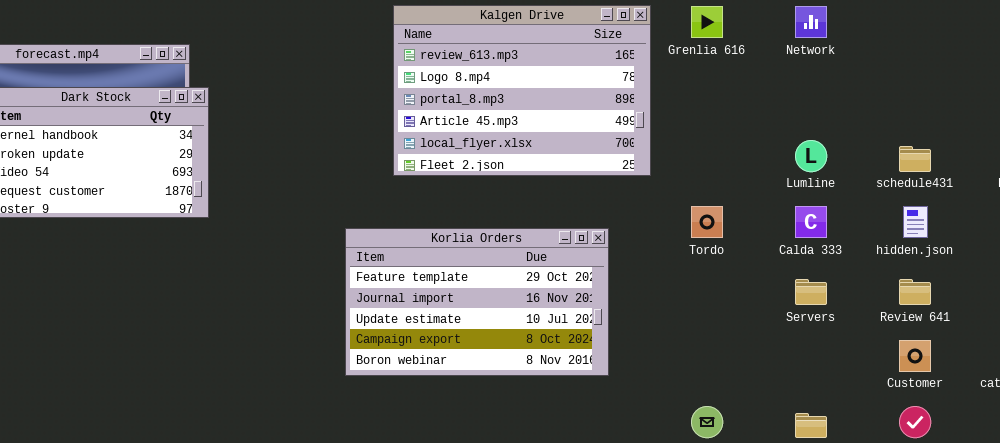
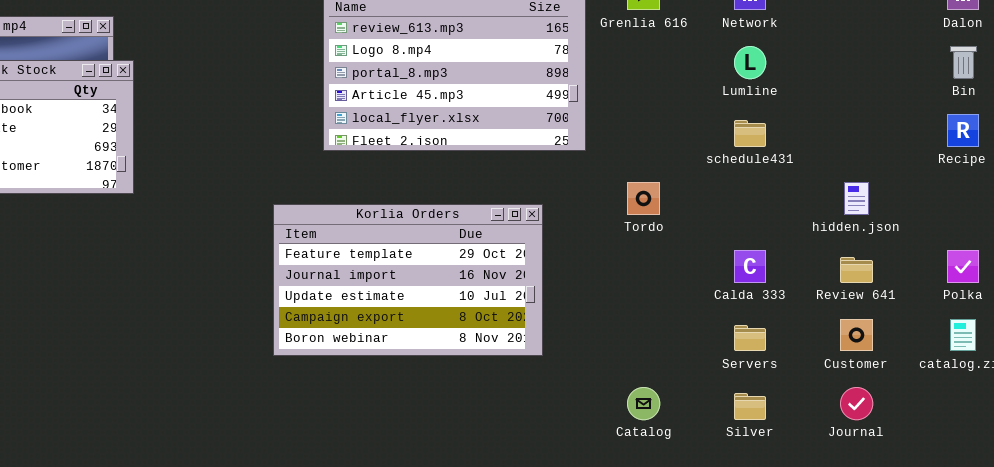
Lumline: [795,140,827,172] -> [734,46,766,79], moved
schedule431: [899,146,931,172] -> [734,120,766,147], moved
Calda 333: [795,206,827,238] -> [734,250,766,283], moved
Servers: [795,279,827,305] -> [734,325,766,351], moved

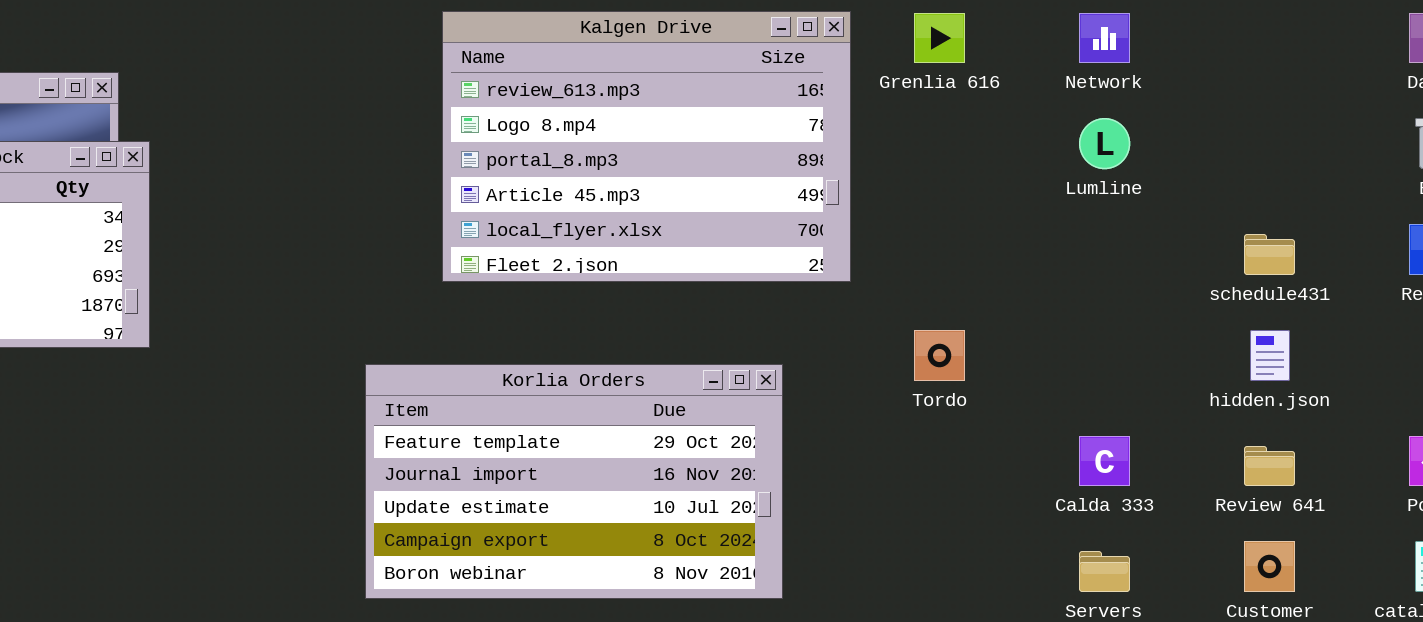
schedule431: [734,120,766,147] -> [1244,234,1295,275], moved

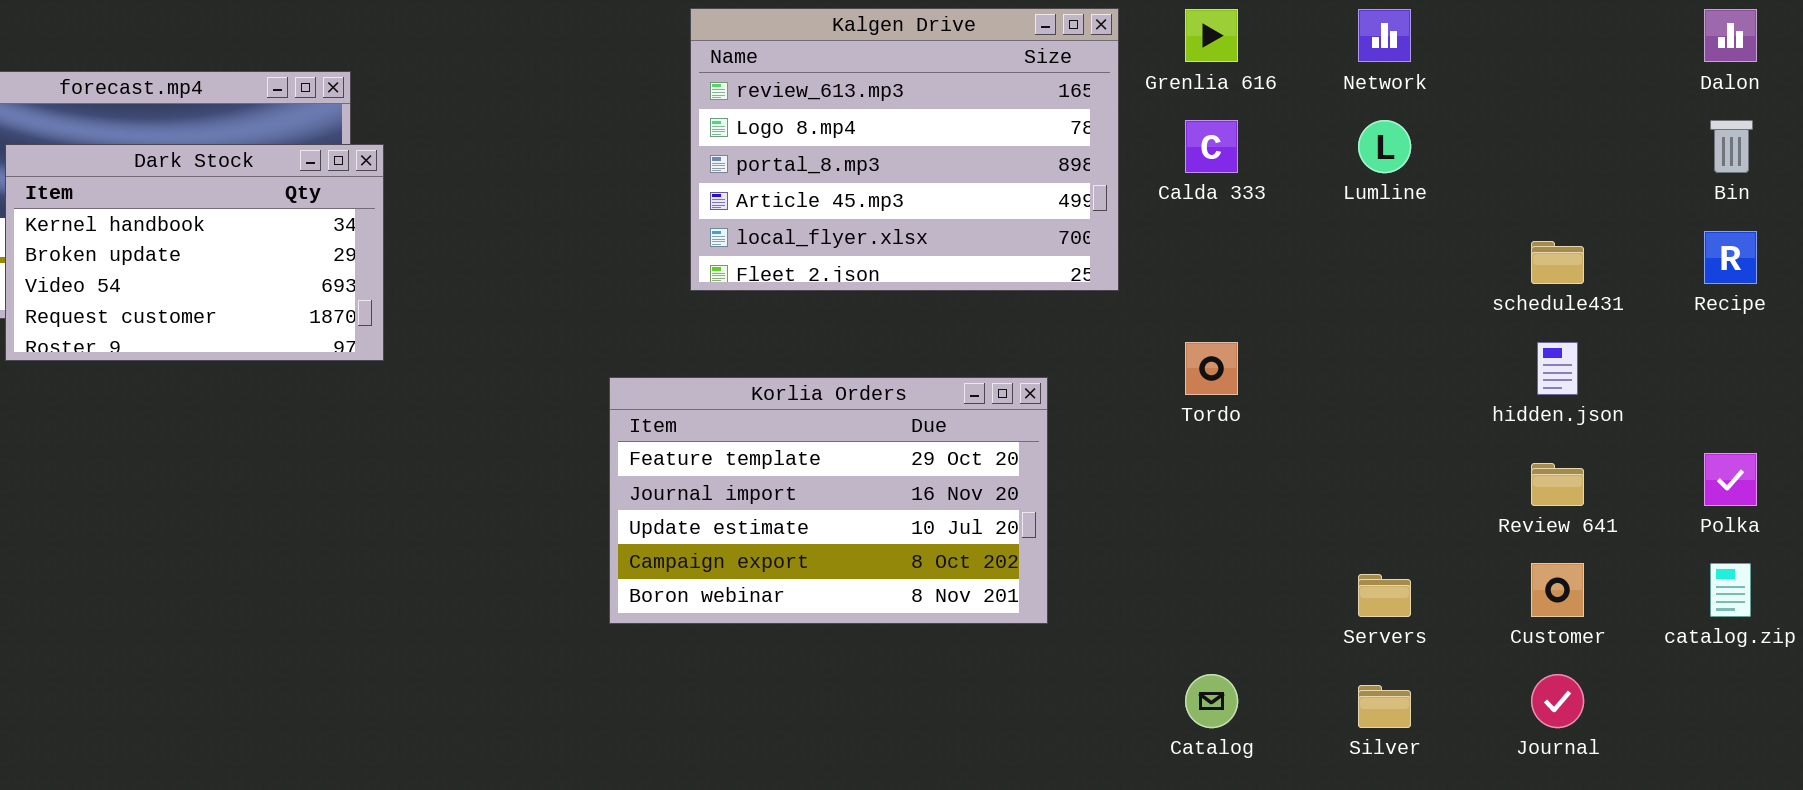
Calda 333: [1079,436,1130,486] -> [1185,120,1238,173], moved

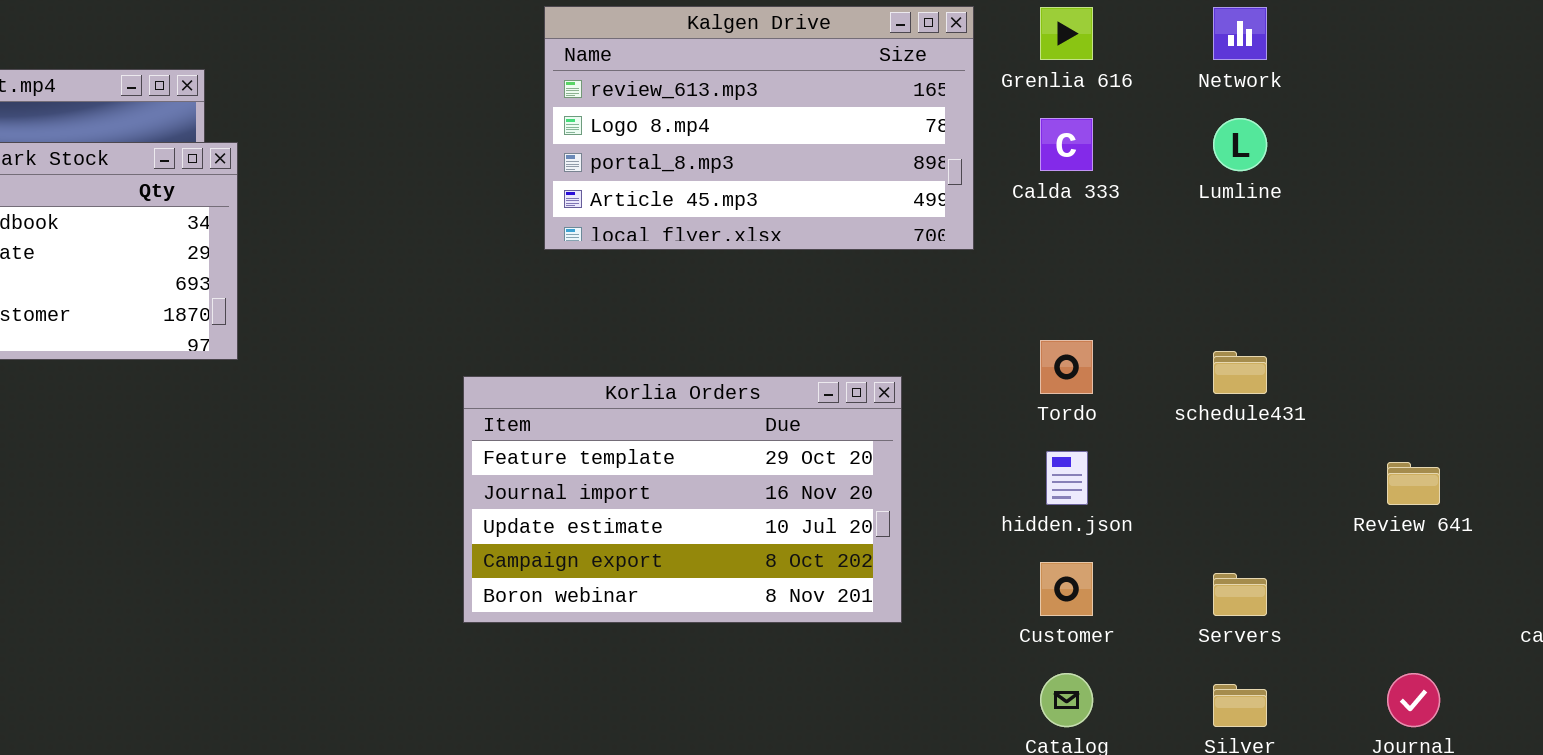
Kalgen Drive: [690,8,1119,291] -> [544,6,974,250], resized
schedule431: [1531,241,1584,284] -> [1213,351,1267,394], moved
hidden.json: [1537,342,1578,395] -> [1046,451,1088,505], moved
Customer: [1531,563,1584,617] -> [1040,562,1093,616], moved

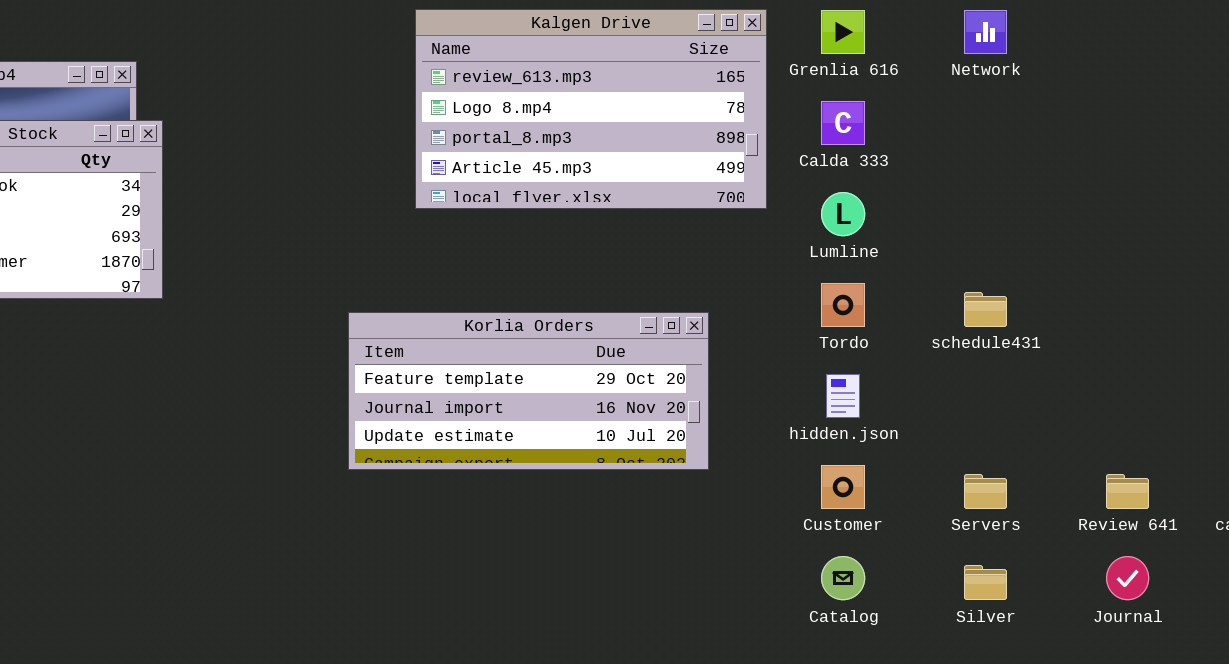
Lumline: [1213,118,1267,171] -> [821,192,865,236], moved
Korlia Orders: [463,376,902,623] -> [348,312,709,470], resized
Review 641: [1387,462,1440,505] -> [1106,474,1149,509], moved

